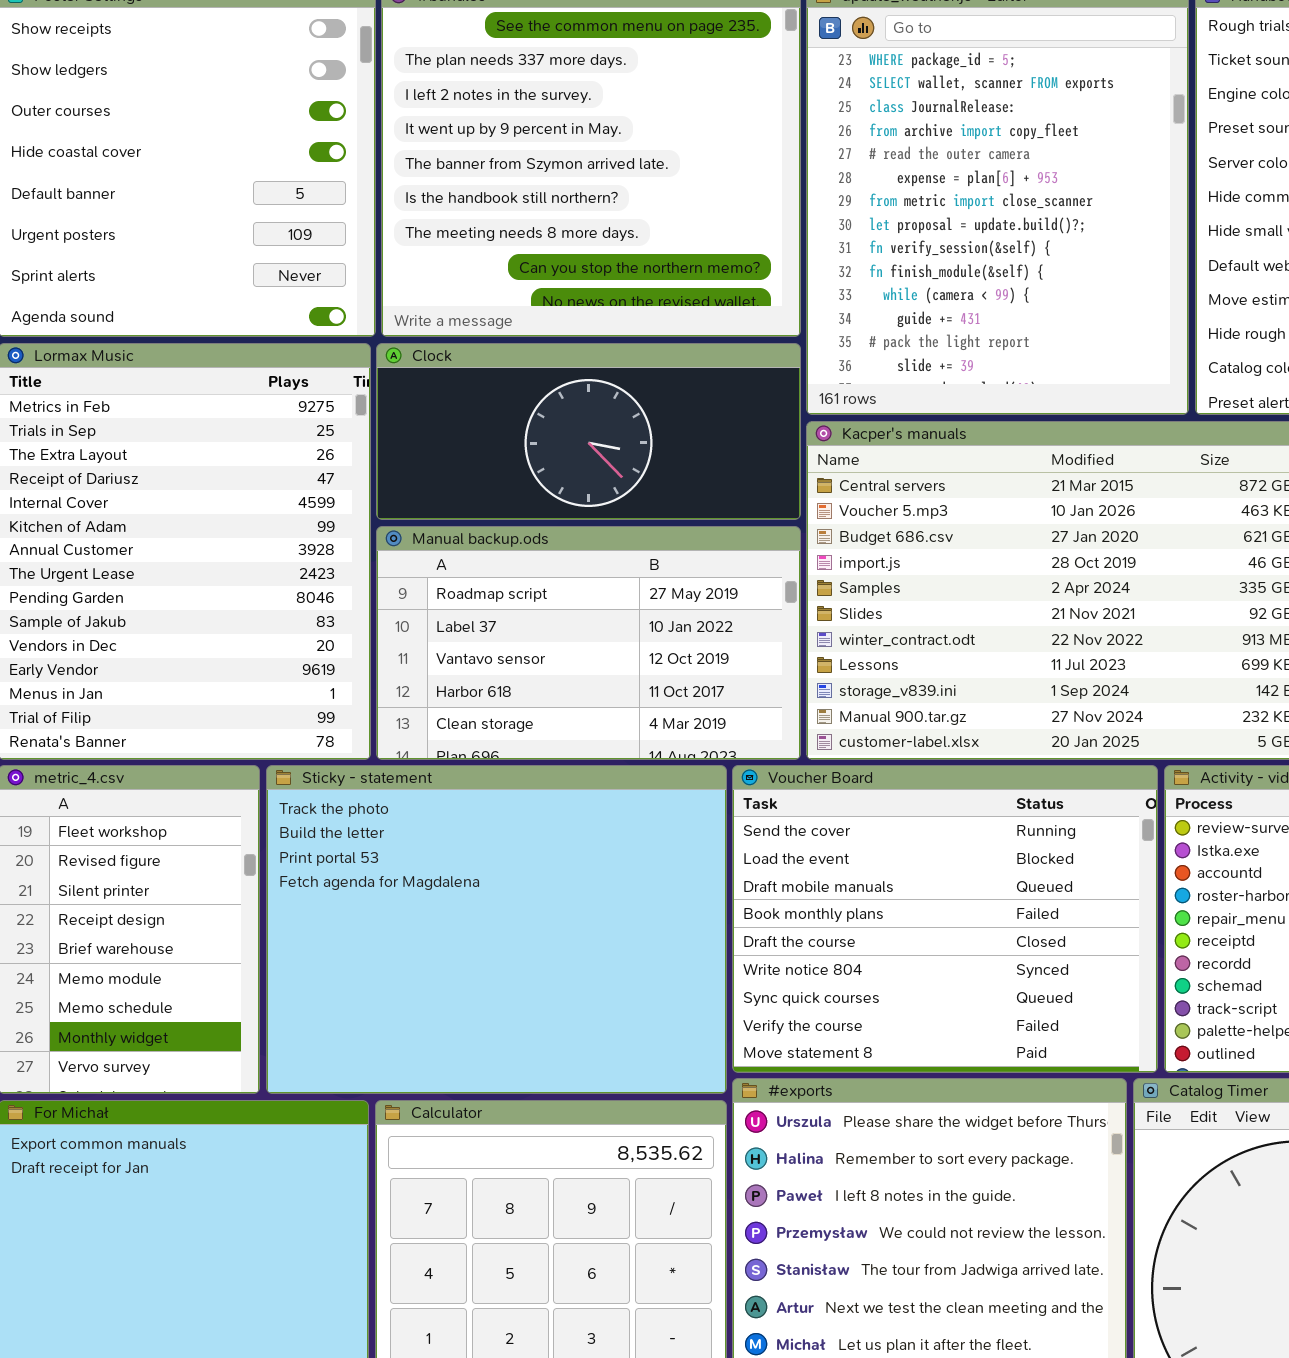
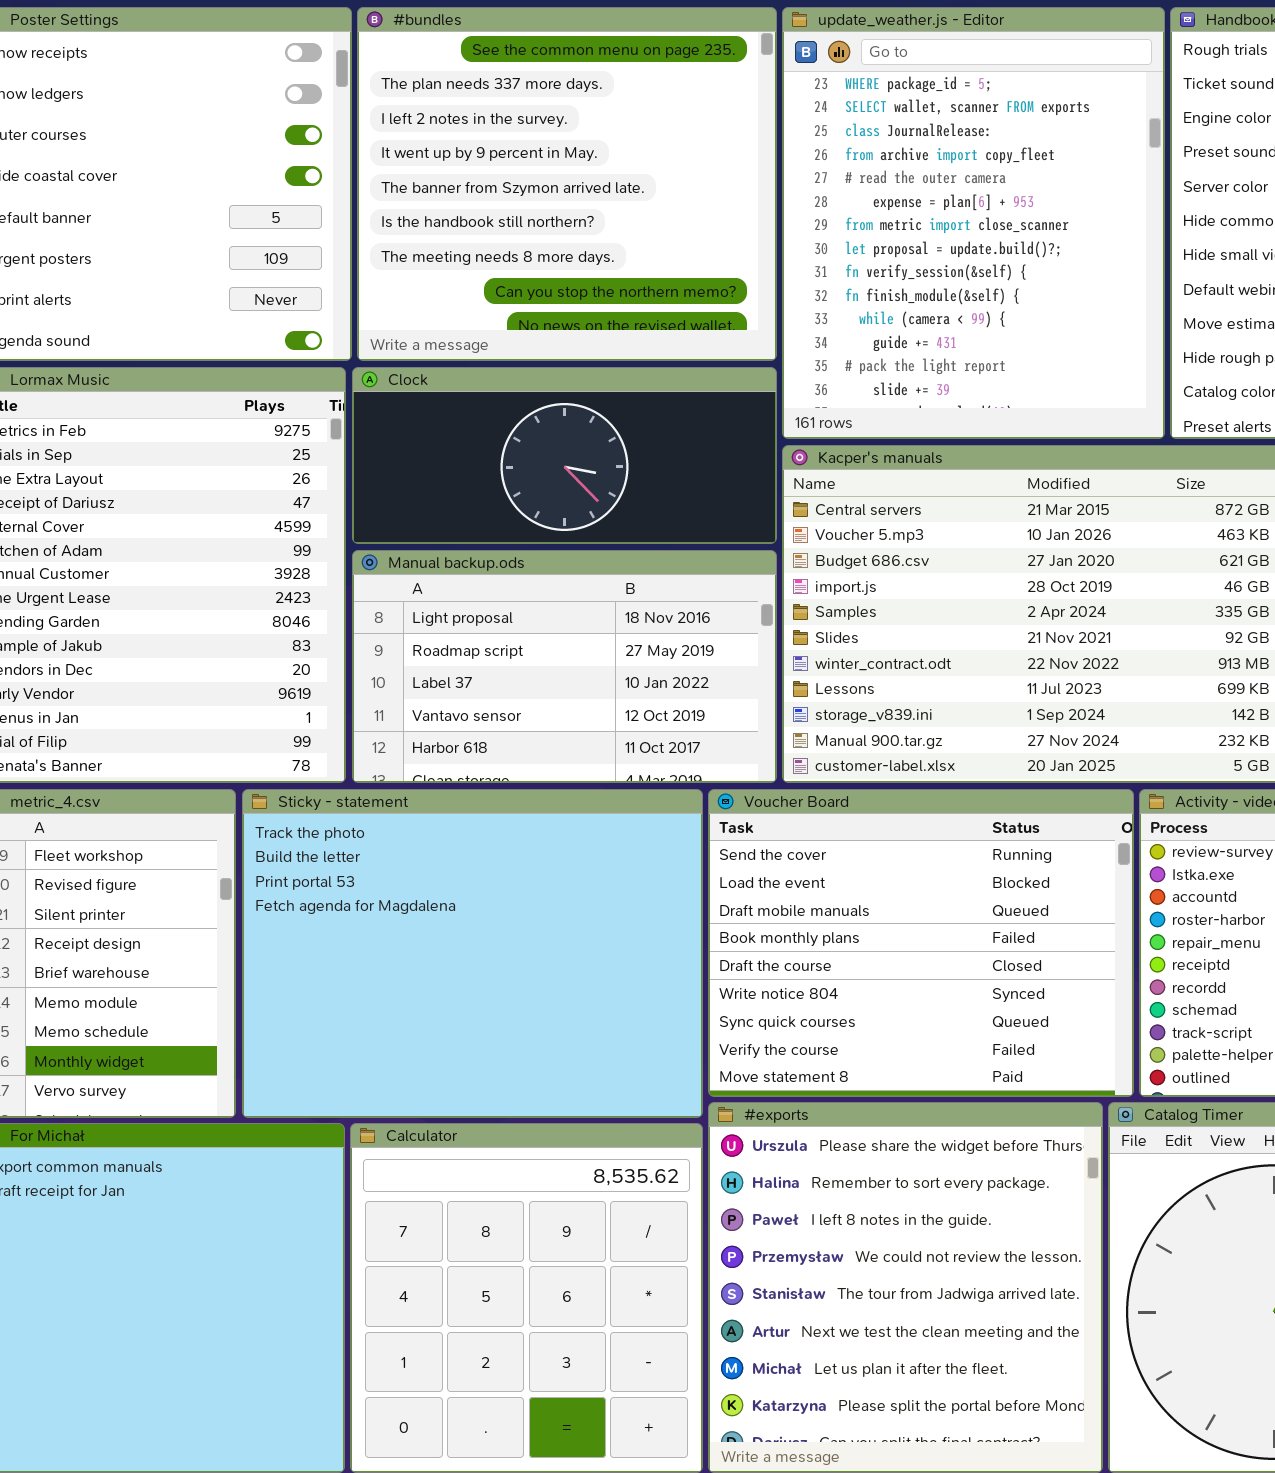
Manual backup.ods: [376,526,801,760] -> [352,550,777,783], scrolled up 1 row

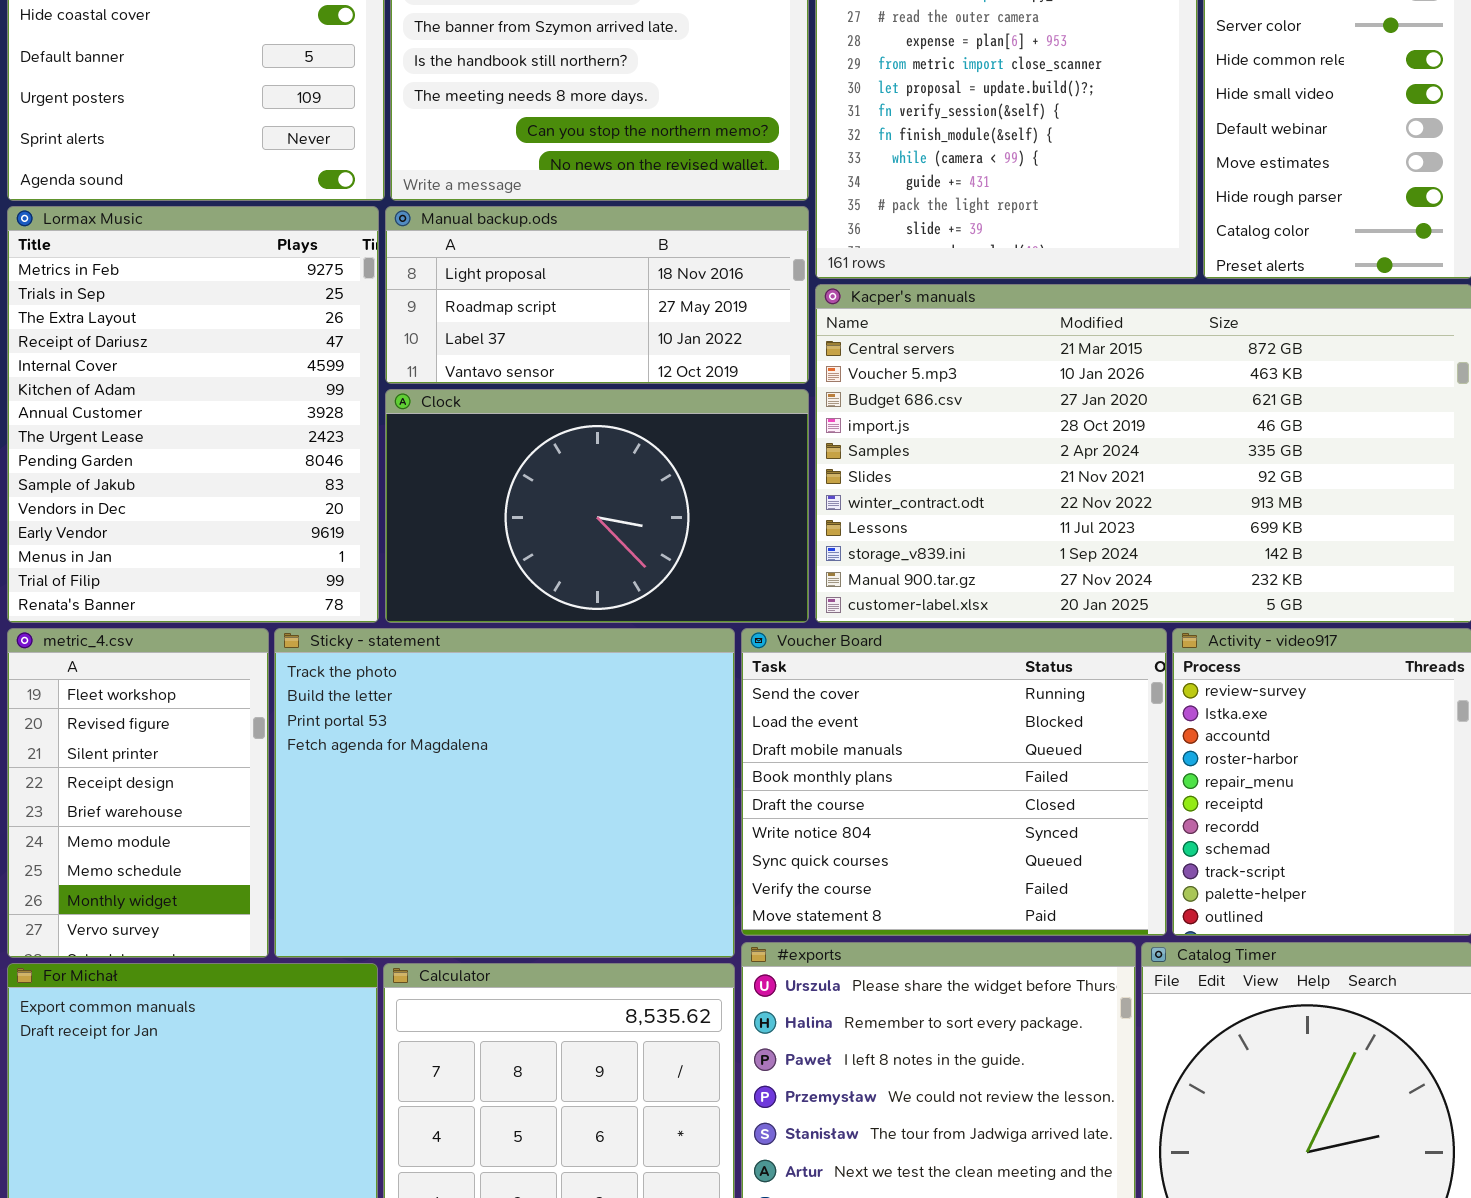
Clock: [352,367,777,544] -> [385,389,809,623], moved, resized
Manual backup.ods: [352,550,777,783] -> [385,206,809,384], moved, resized

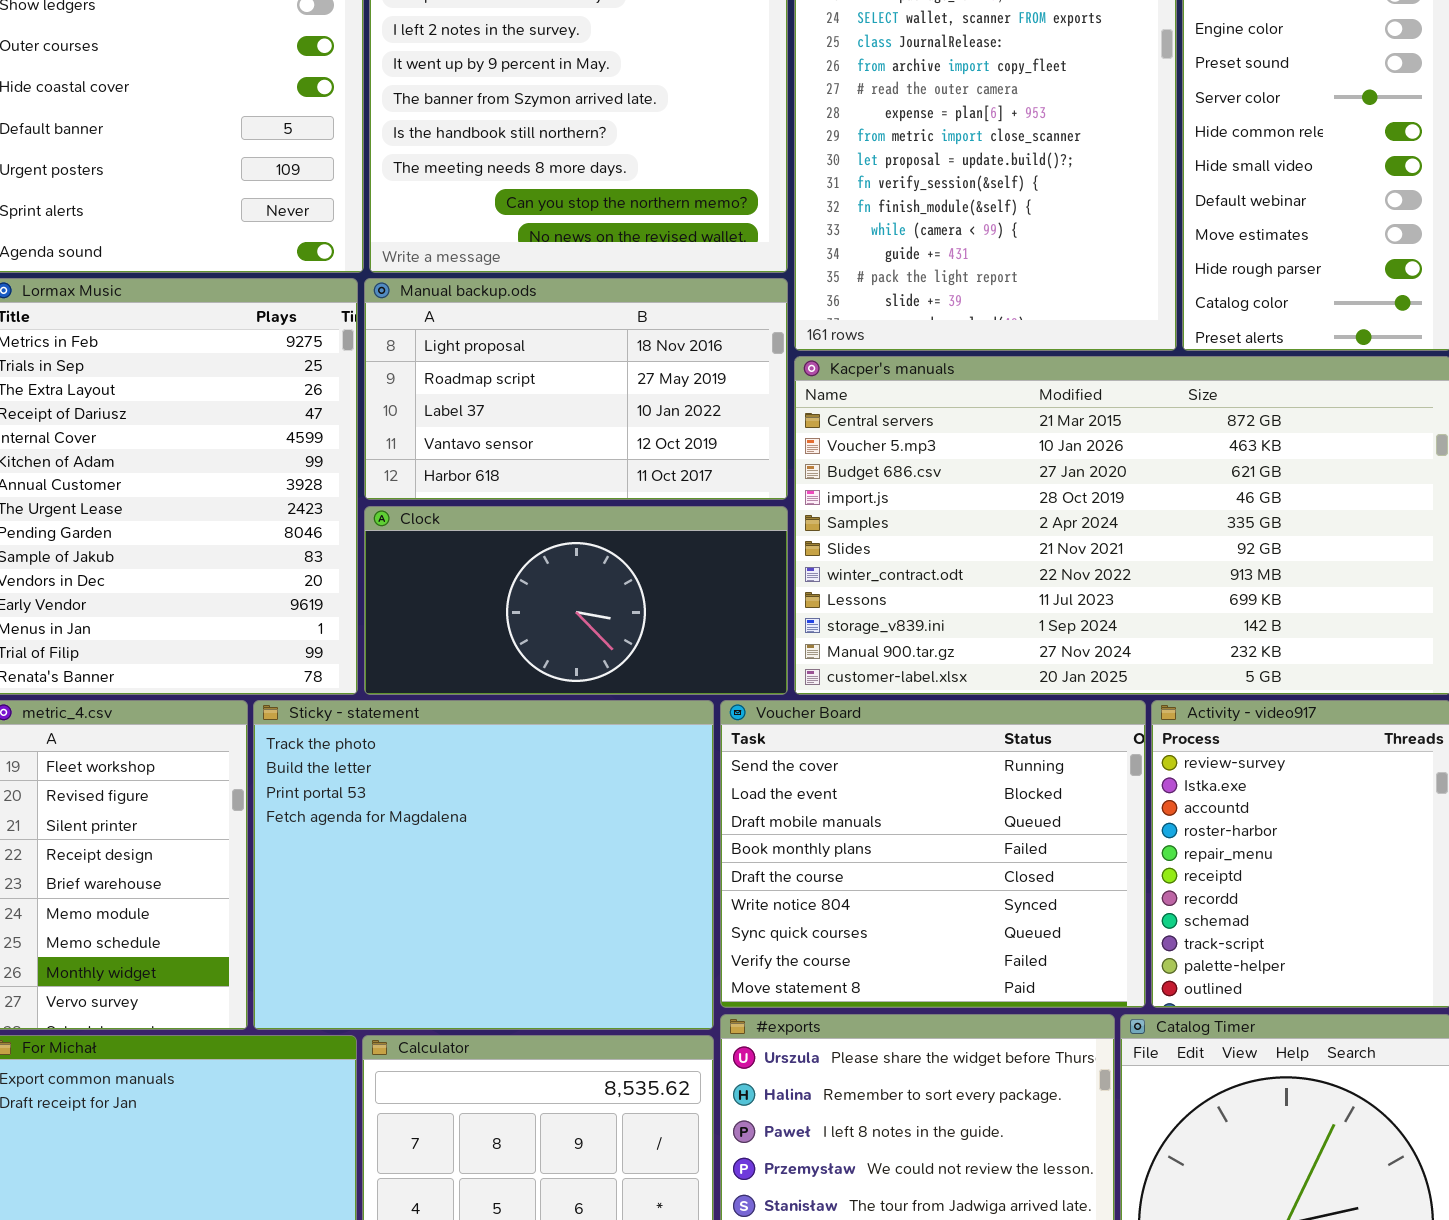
Manual backup.ods: [385,206,809,384] -> [364,278,788,500], resized
Clock: [385,389,809,623] -> [364,506,788,695], resized

